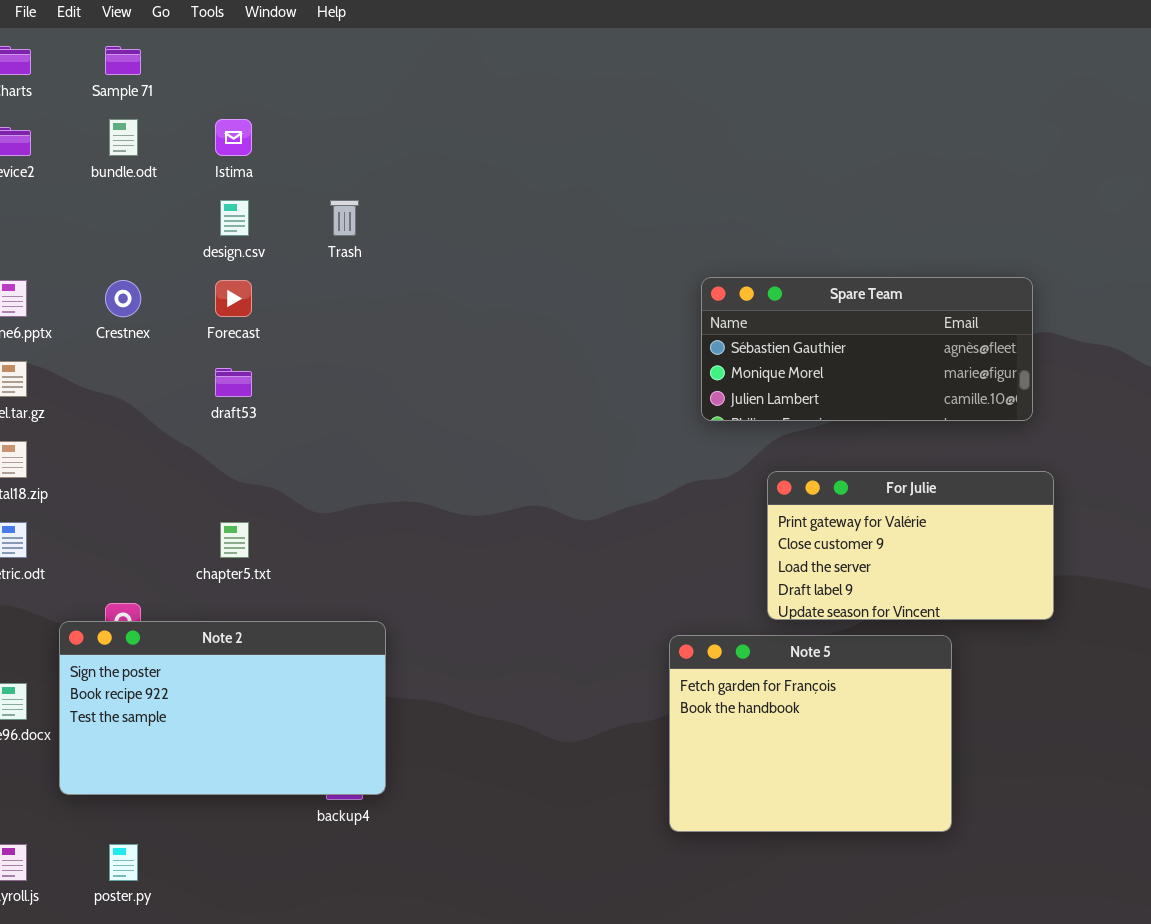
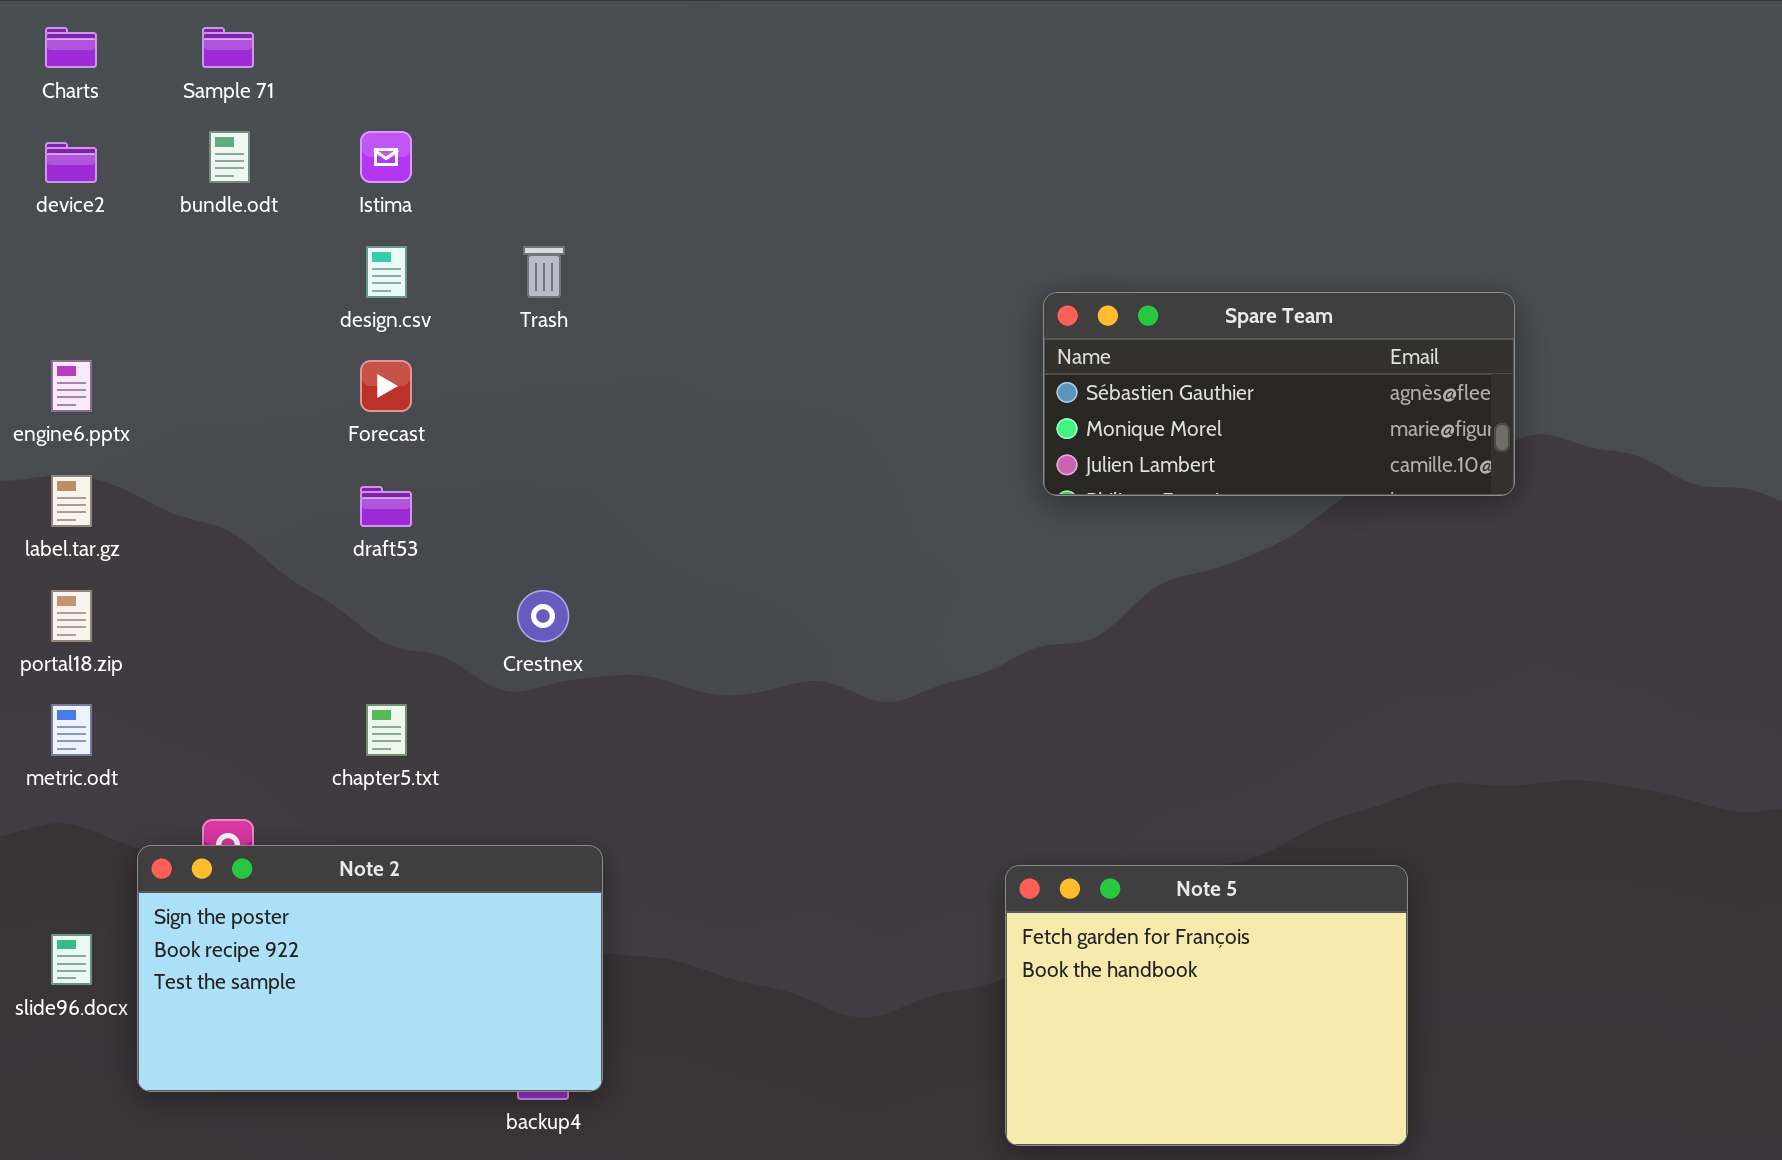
Spare Team: [701,277,1033,421] -> [1043,292,1515,496], moved
Crestnex: [105,280,141,317] -> [517,590,569,642], moved
For Julie: [767,471,1054,620] -> none, closed

